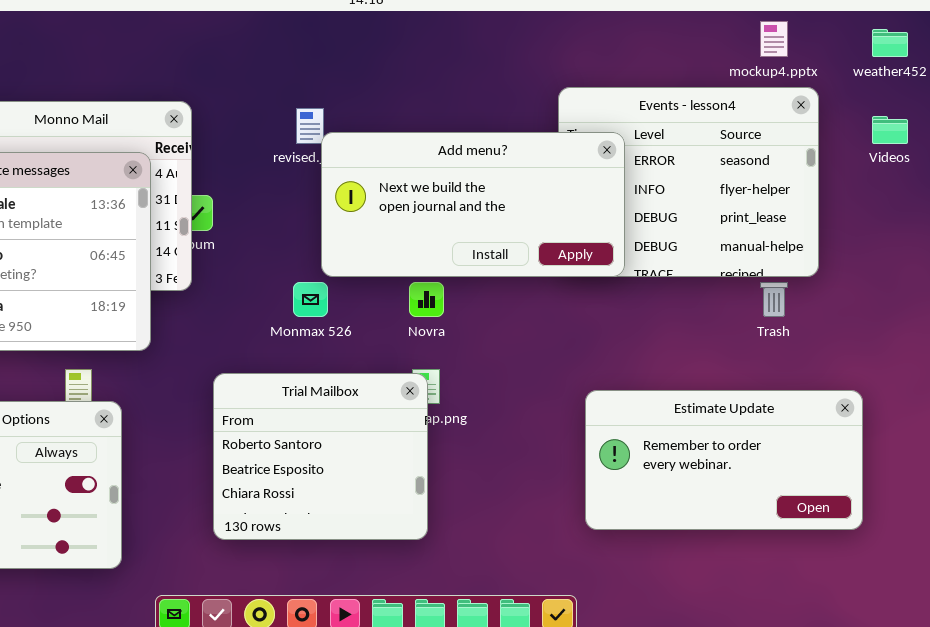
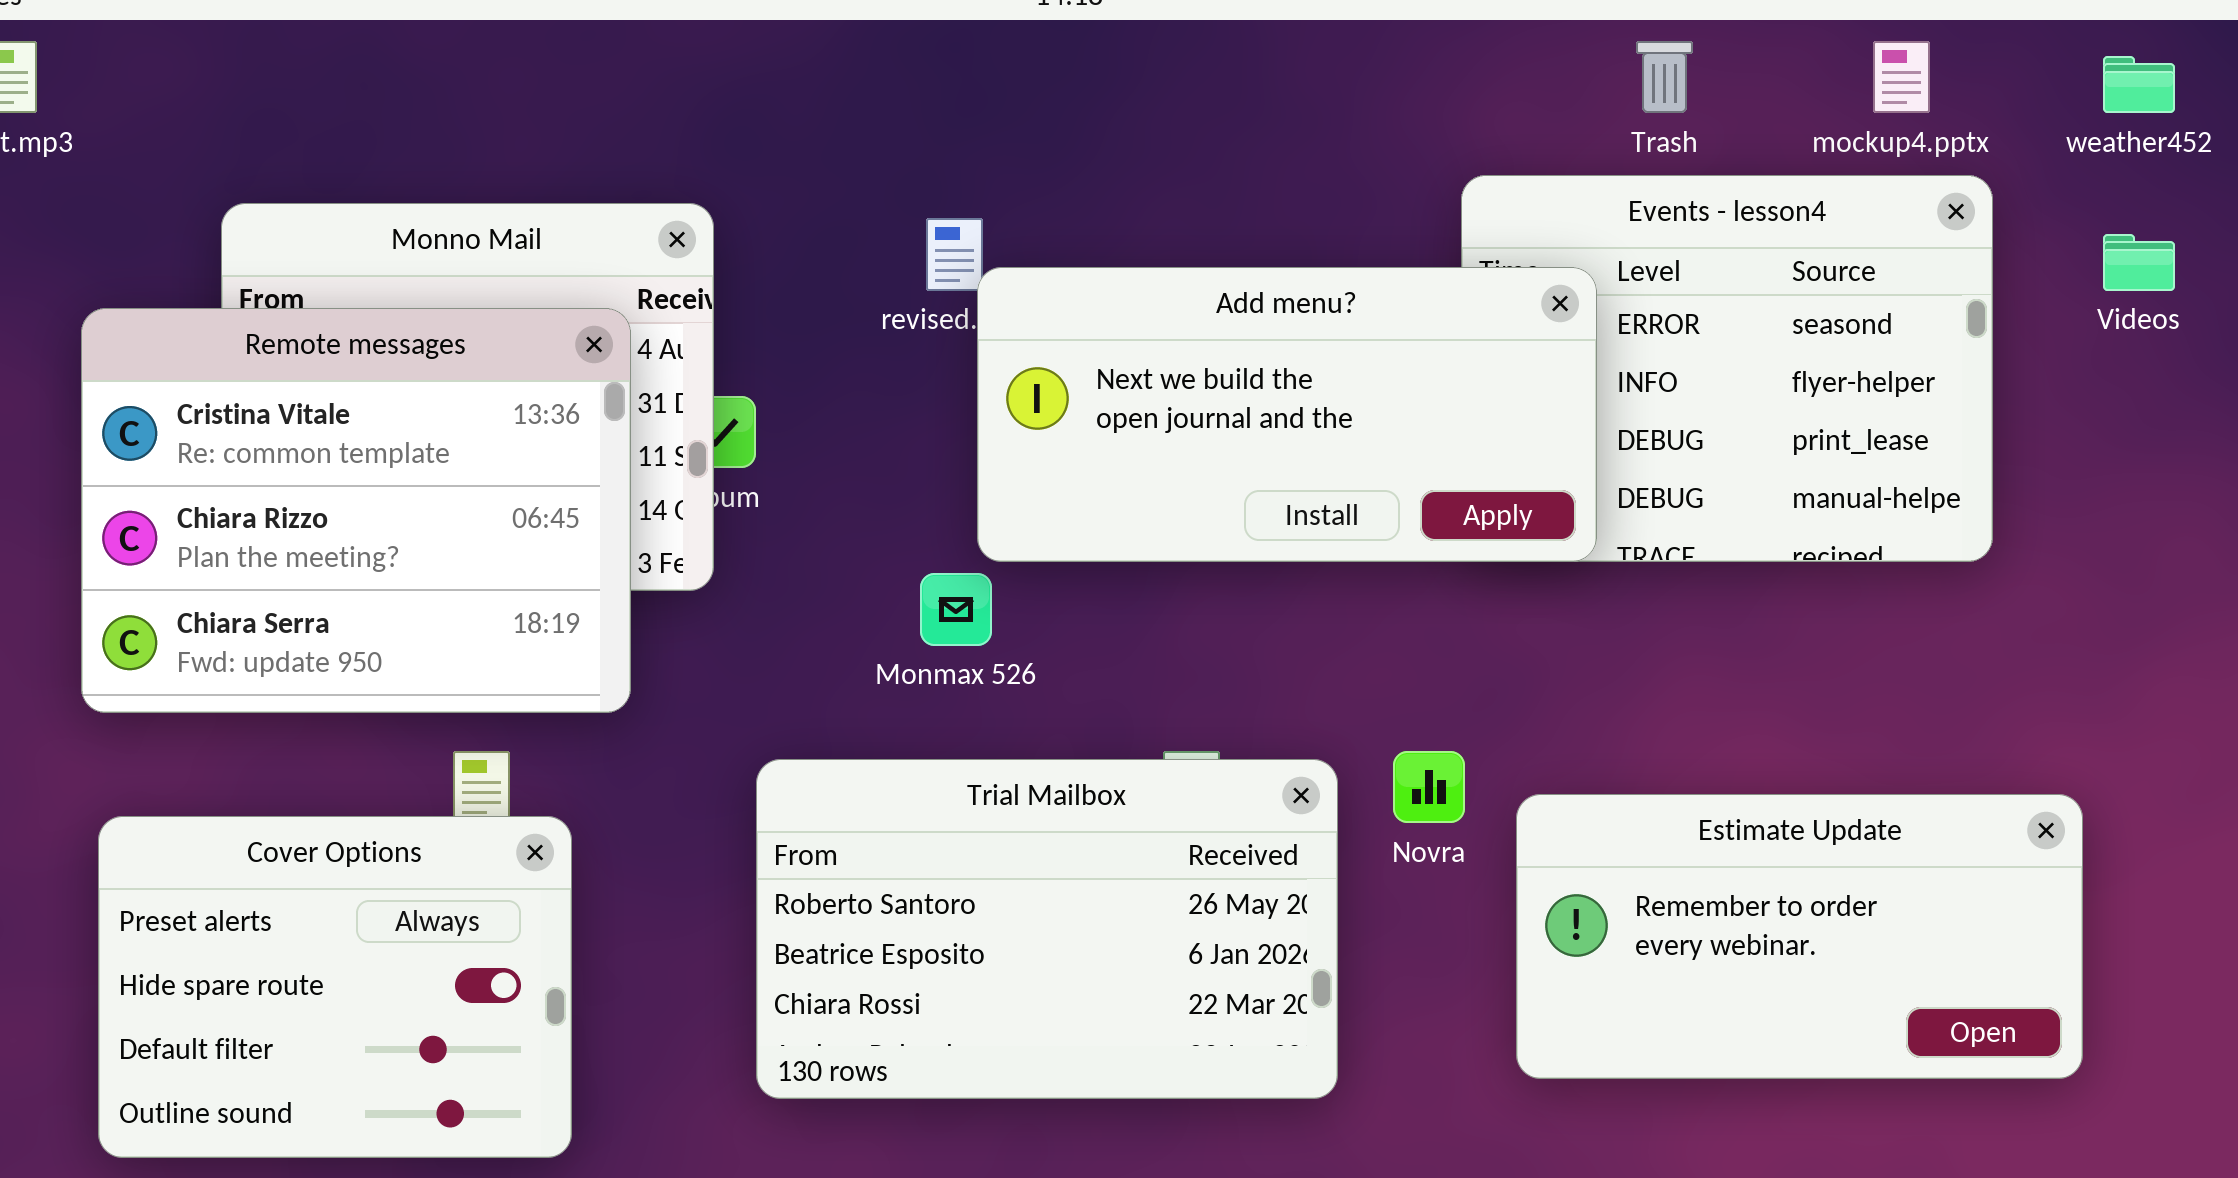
Novra: [409,282,444,317] -> [1393,751,1465,823], moved
Trash: [760,282,788,317] -> [1636,41,1693,113], moved
Trial Mailbox: [213,373,428,540] -> [756,759,1338,1099], resized

